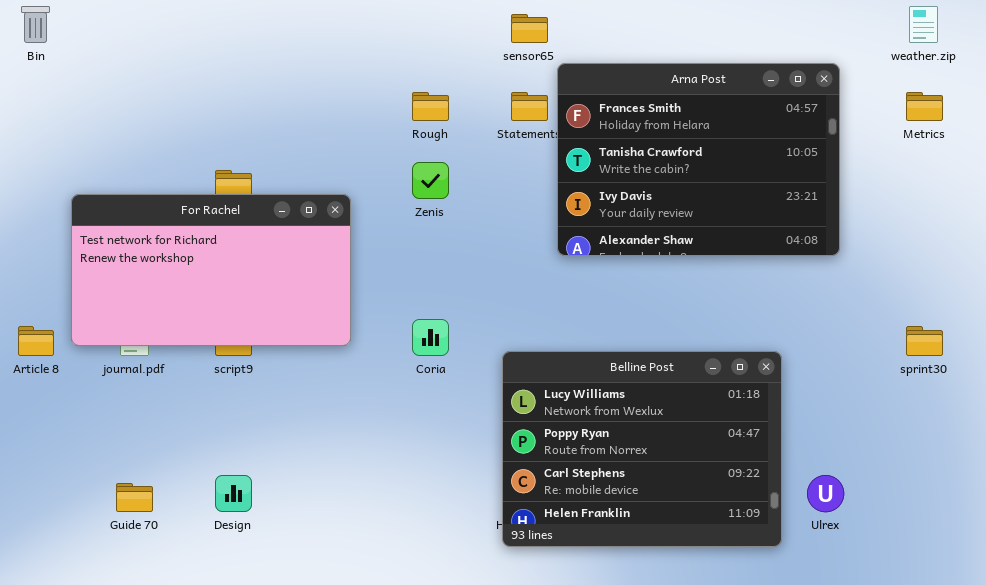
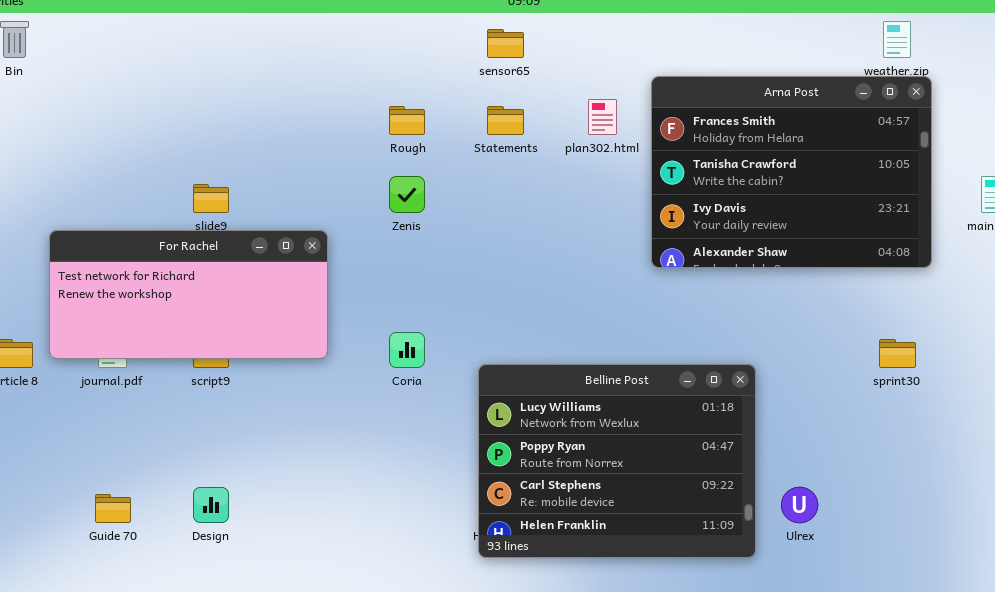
Arna Post: [557,63,840,256] -> [651,76,932,268], moved
For Rachel: [71,194,351,346] -> [49,230,328,359], resized

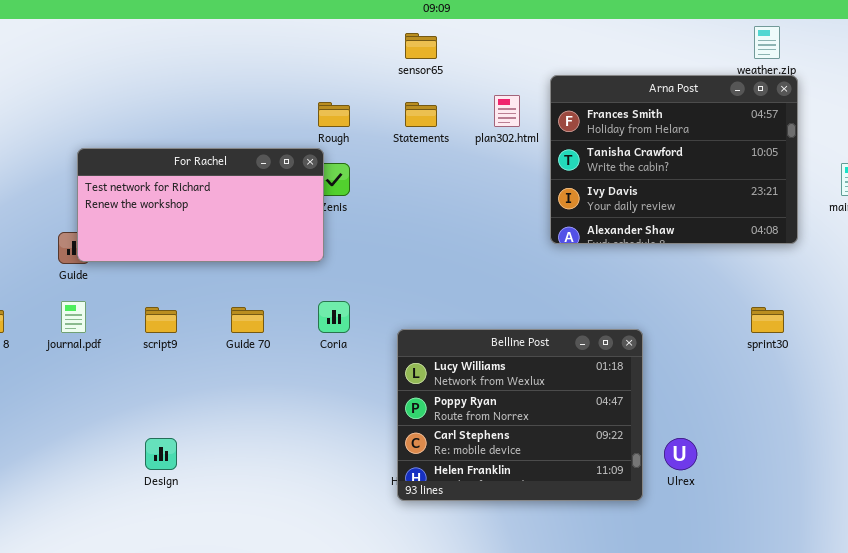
For Rachel: [49,230,328,359] -> [77,148,324,262], moved
Guide 70: [95,494,131,523] -> [231,307,264,333], moved

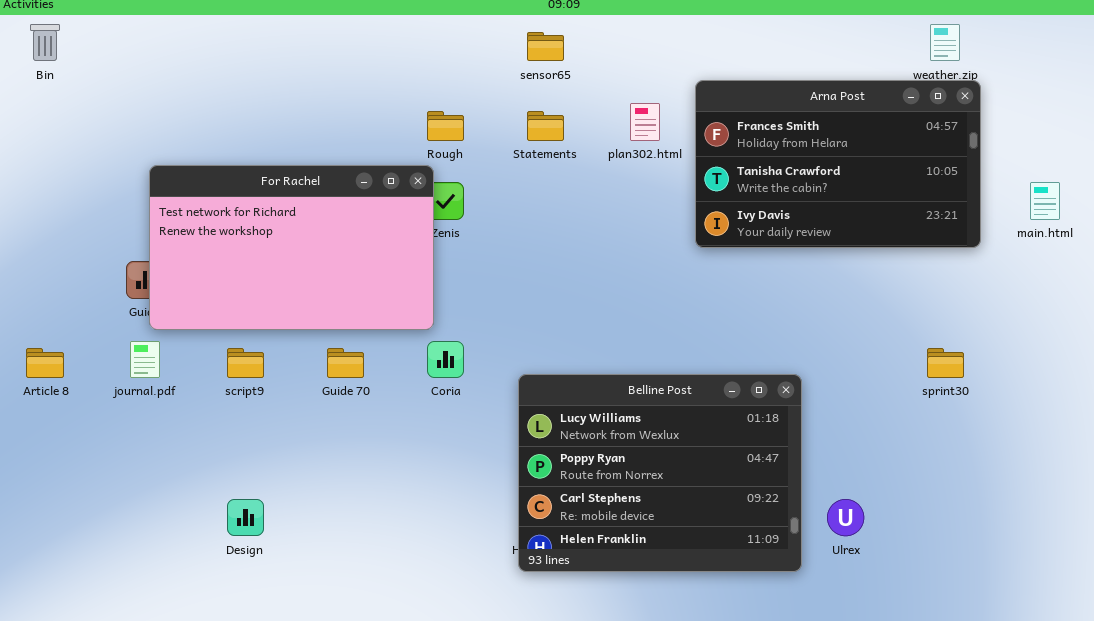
Arna Post: [550,75,798,244] -> [695,80,981,248], resized
For Rachel: [77,148,324,262] -> [149,165,434,330], resized

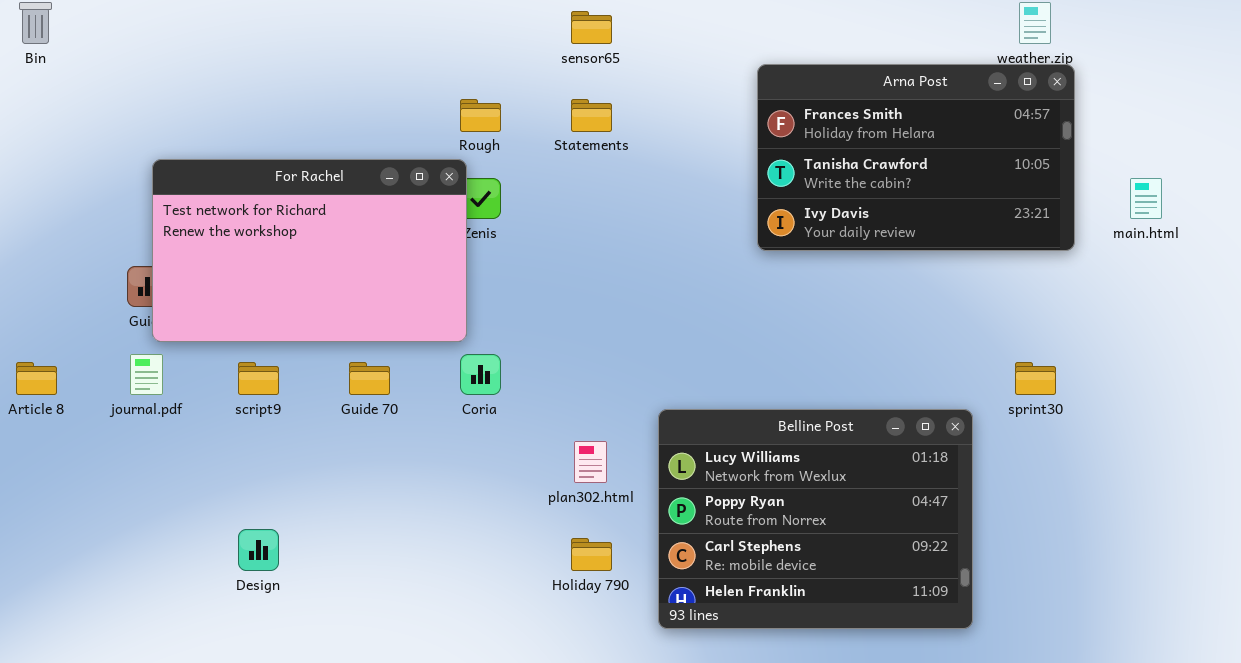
plan302.html: [630,103,660,141] -> [574,441,607,483], moved
Belline Post: [518,374,802,572] -> [658,409,973,629], moved

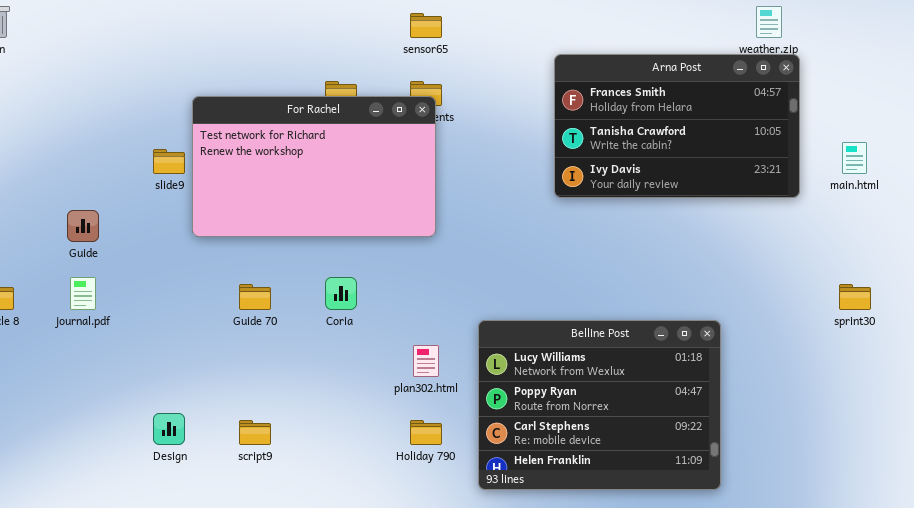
For Rachel: [152,159,467,342] -> [192,96,436,237], moved
script9: [238,362,279,395] -> [239,420,271,445], moved
sprint30: [1015,362,1056,395] -> [839,284,871,310], moved

